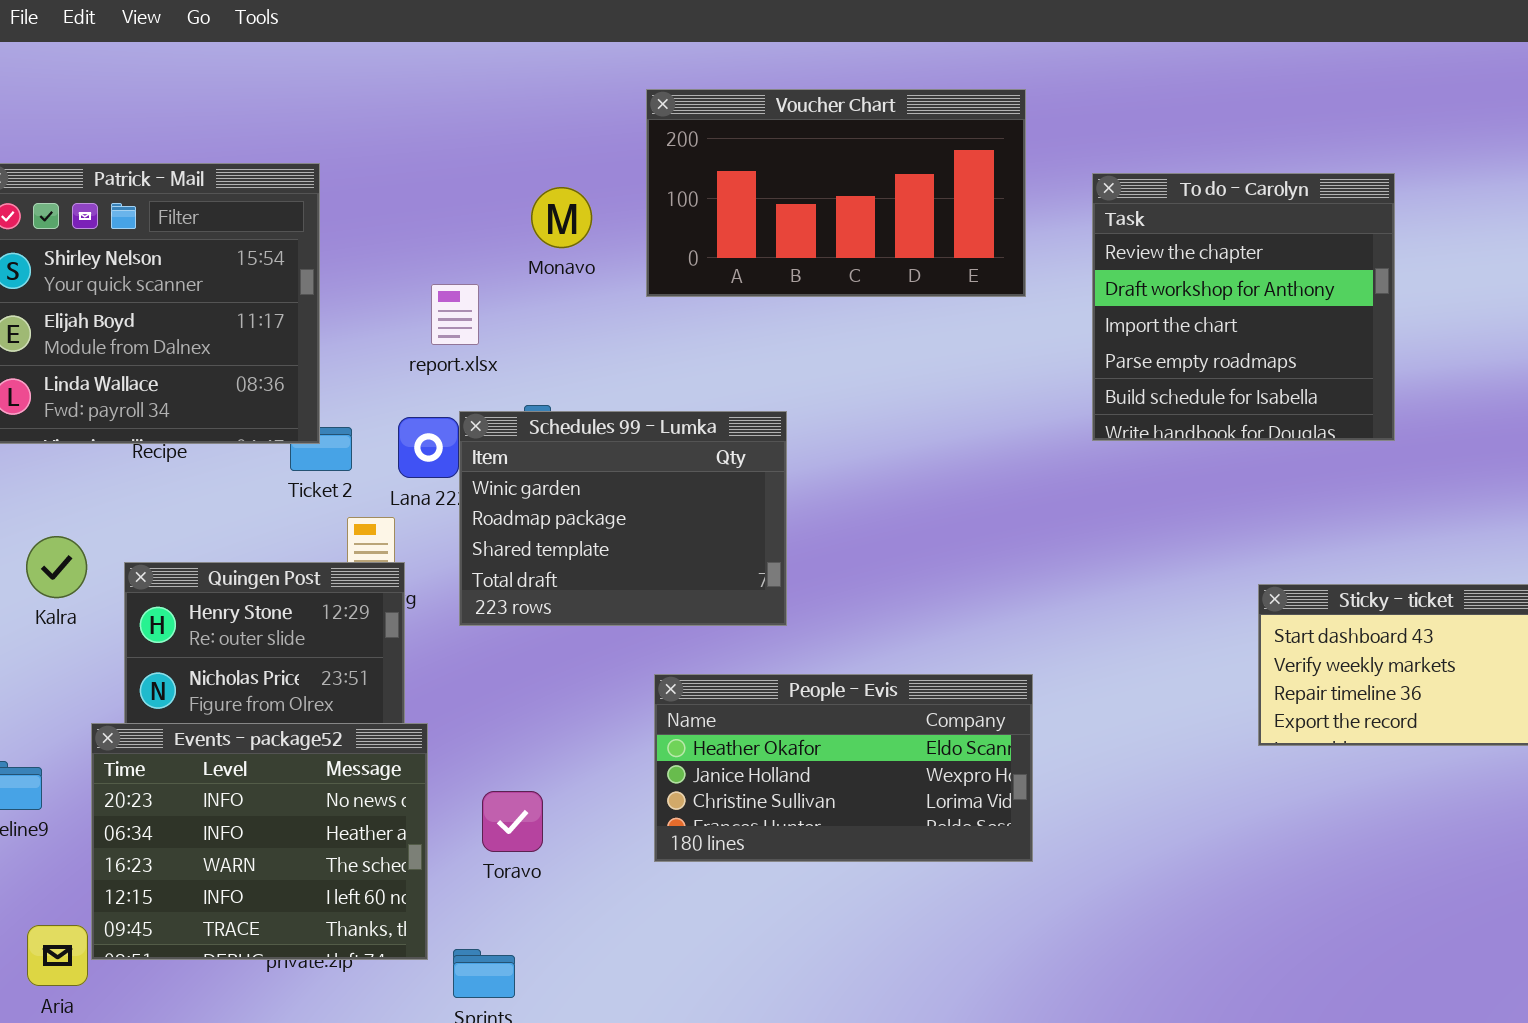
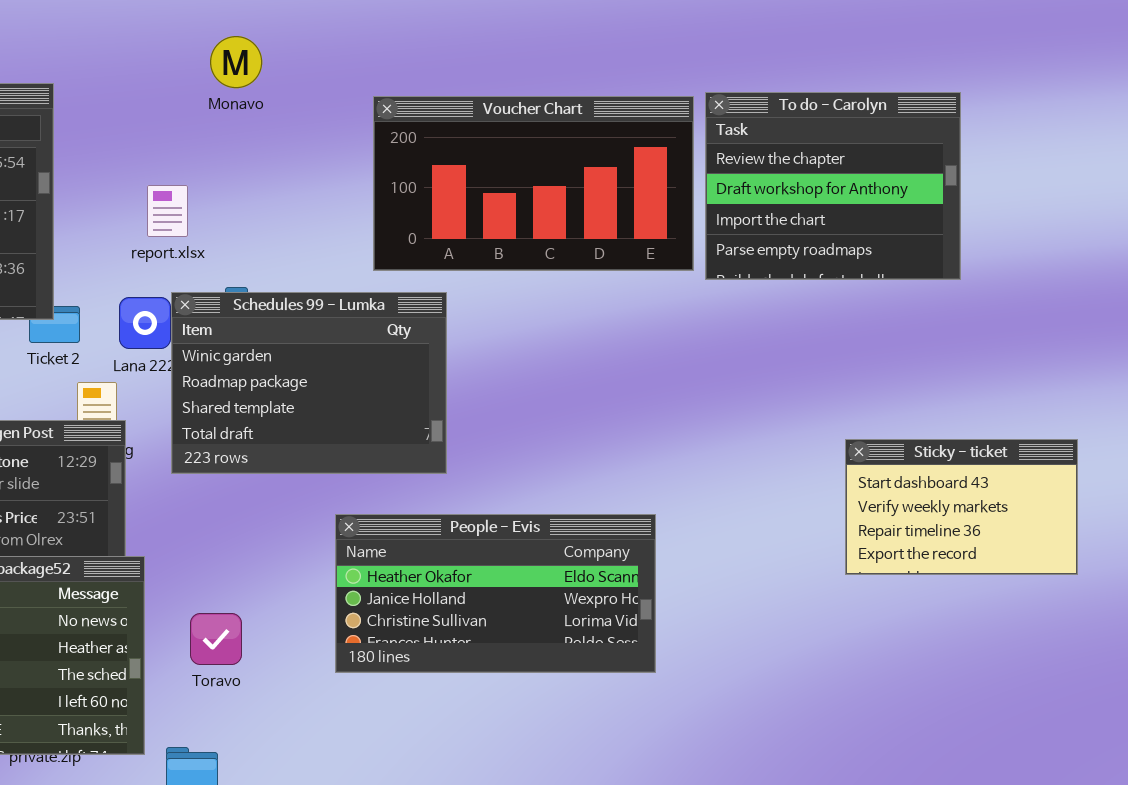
Voucher Chart: [646,89,1026,297] -> [373,96,694,271], moved
To do - Carolyn: [1092,173,1395,441] -> [705,92,961,280], resized
Monavo: [531,187,592,248] -> [210,36,262,88], moved

